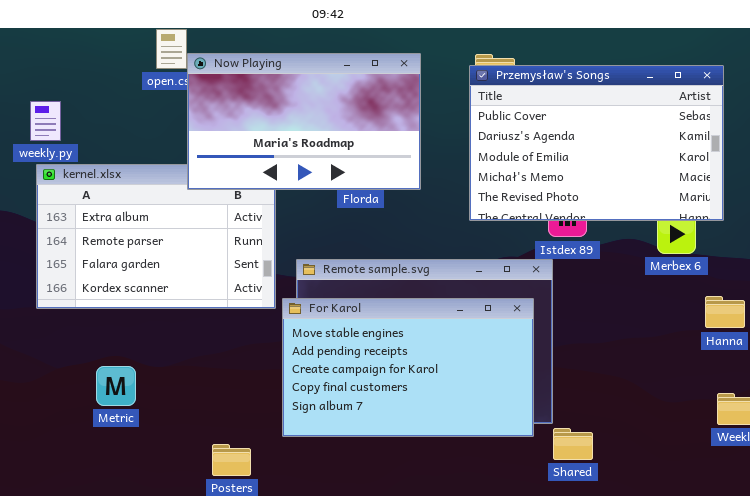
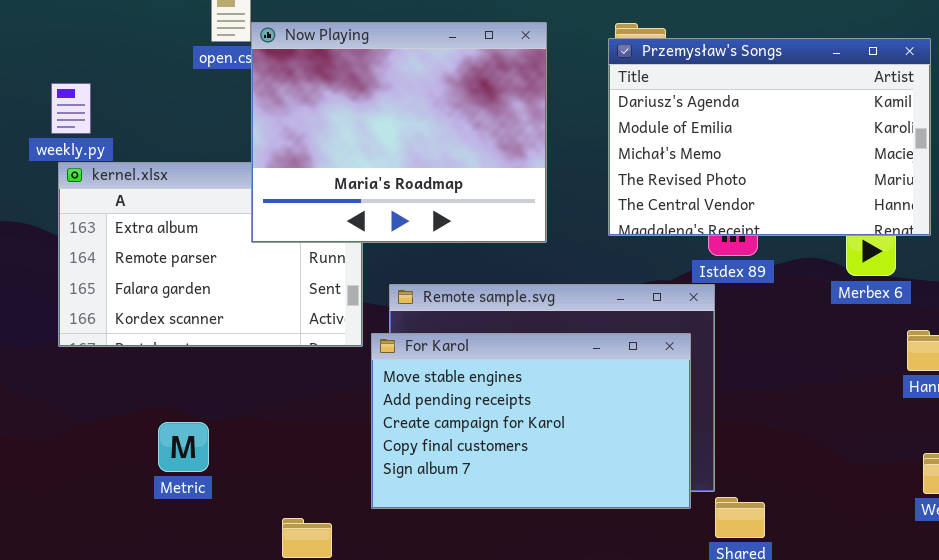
Now Playing: [187,53,421,190] -> [251,22,547,243], resized
Przemysław's Songs: [469,65,724,221] -> [608,38,931,236], scrolled down 1 row
Metric: [96,366,136,406] -> [158,422,209,472], moved

